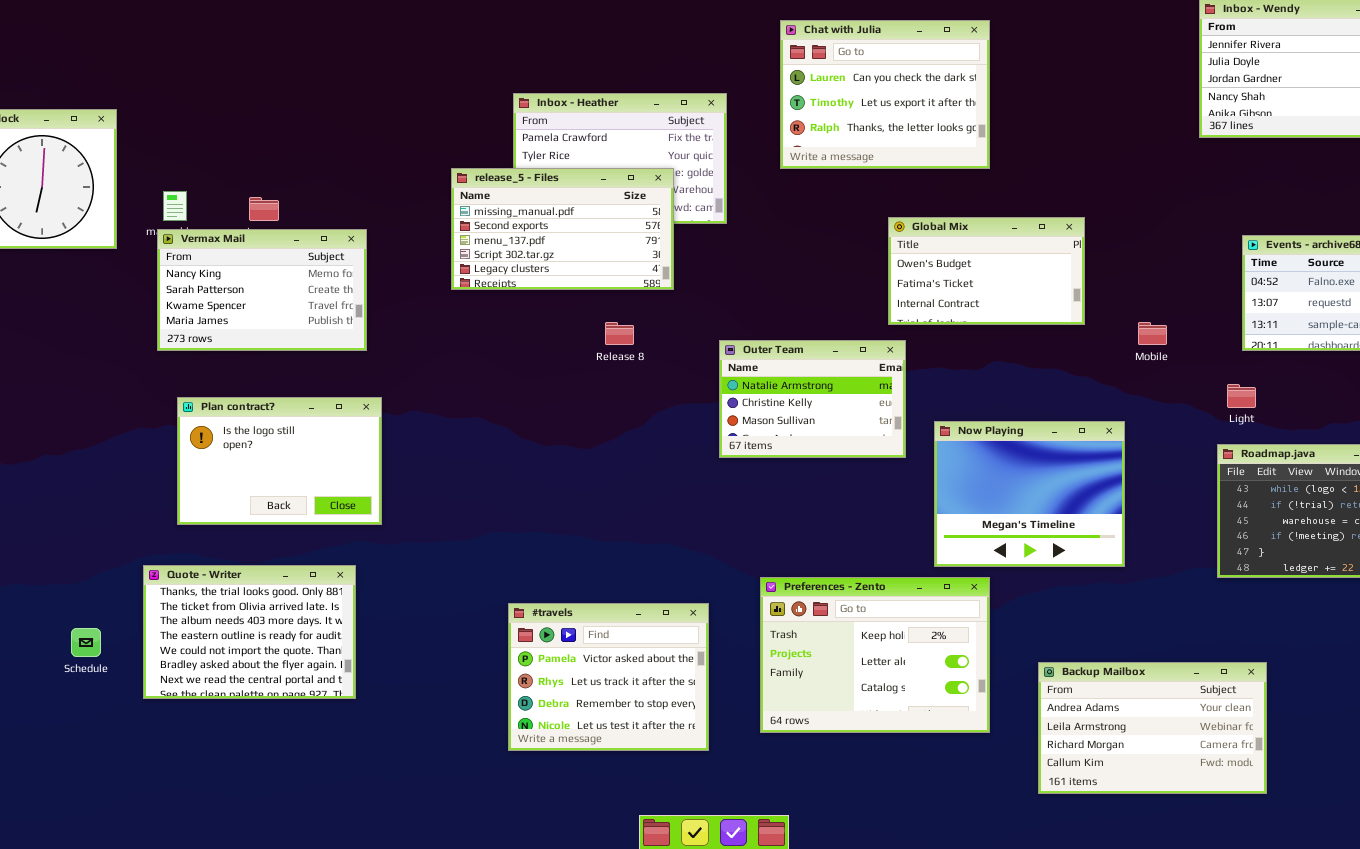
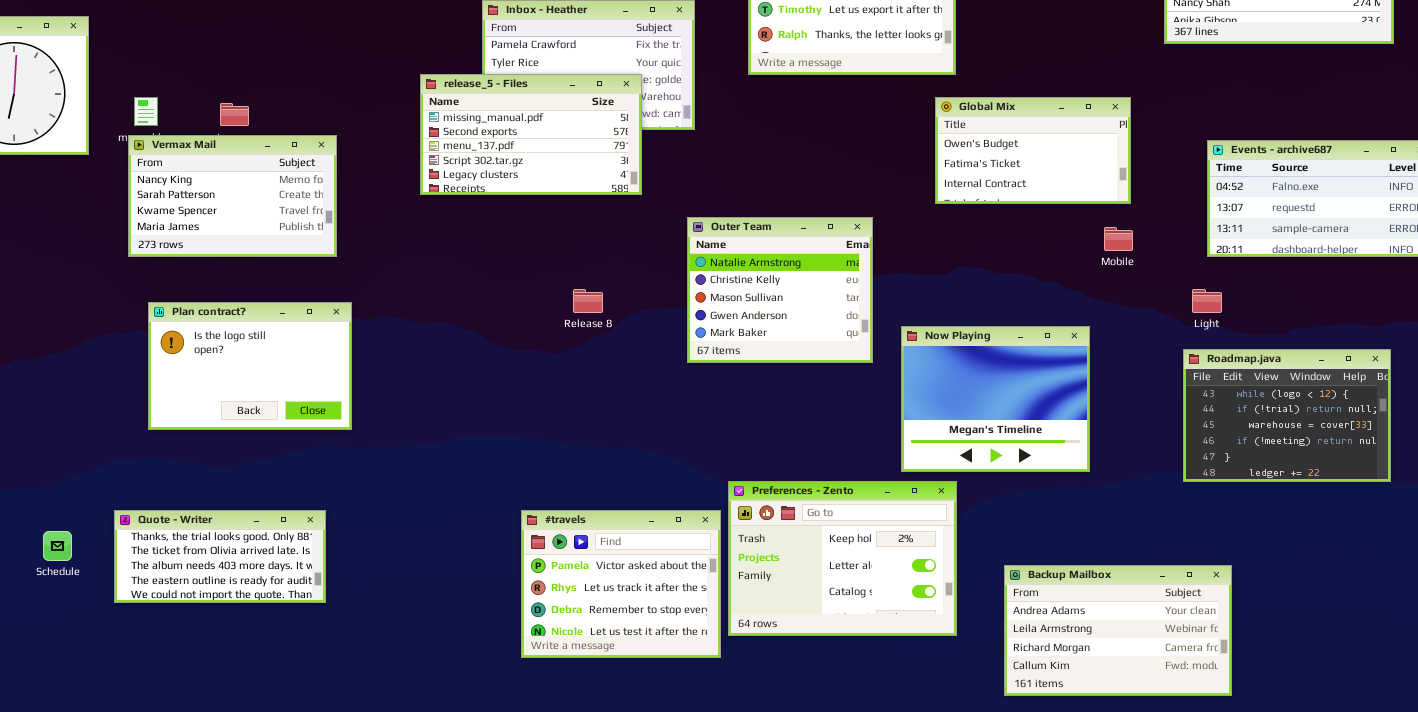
Global Mix: [888,217,1085,325] -> [935,97,1131,204], moved
Release 8: [605,322,634,345] -> [573,289,603,313], moved
Outer Team: [719,340,906,458] -> [687,217,873,363], resized
Quote - Writer: [143,565,356,699] -> [114,510,326,603], resized
#travels: [508,603,709,751] -> [521,510,721,658], moved

